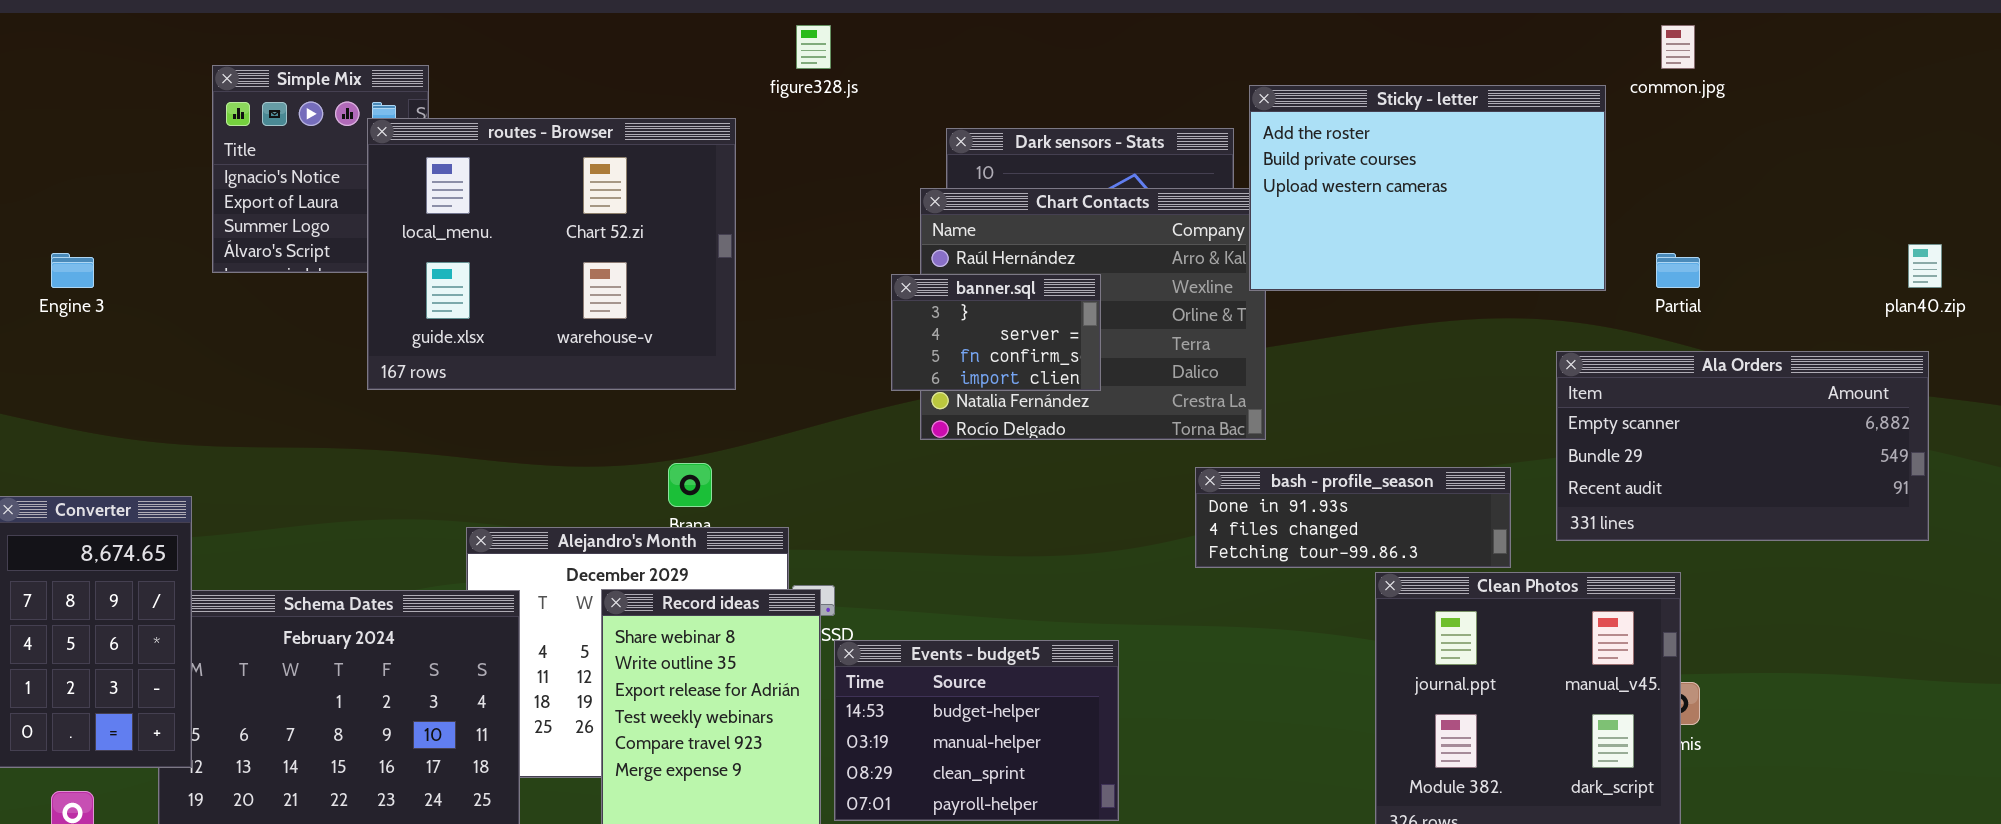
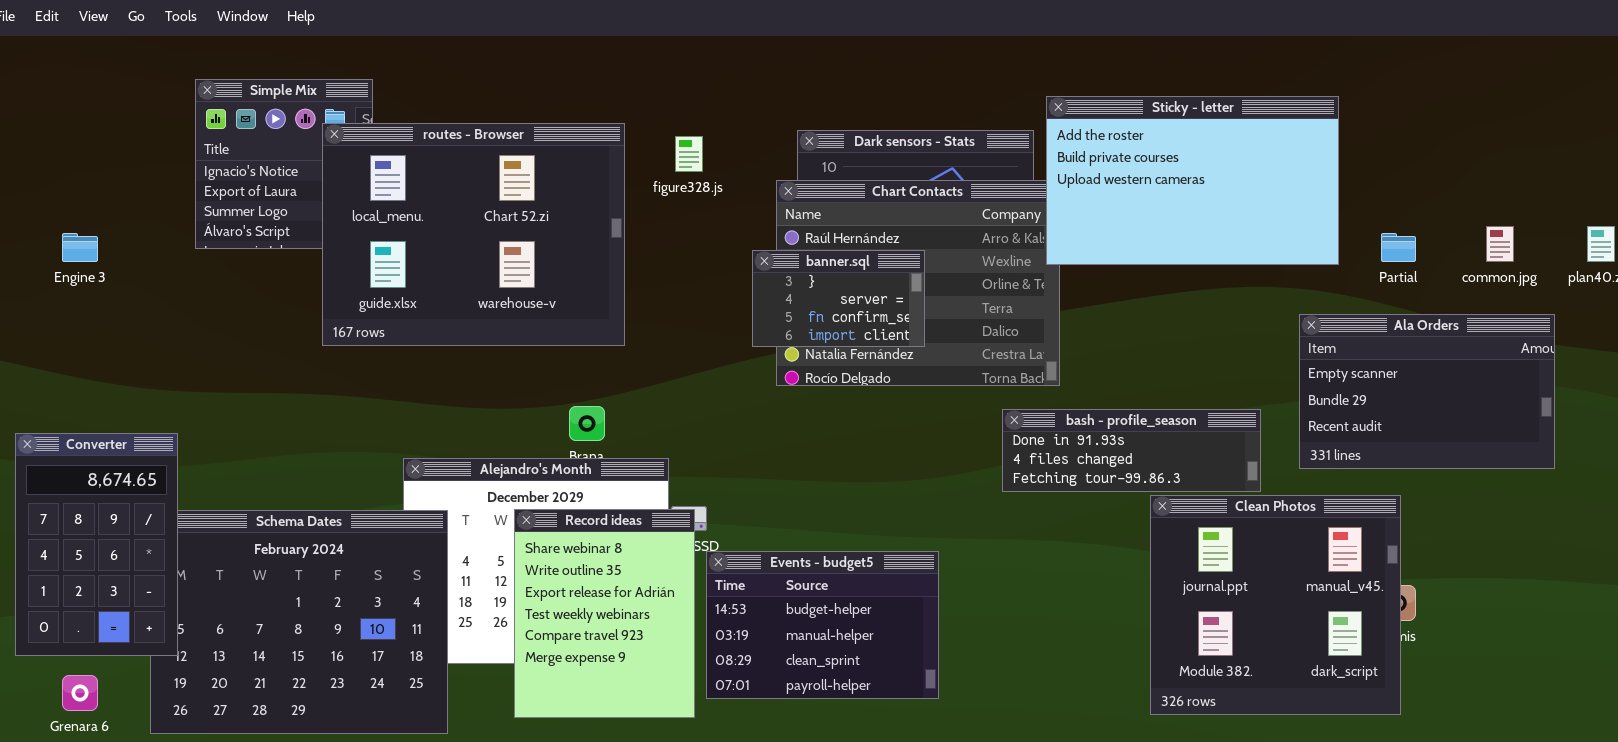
figure328.js: [796,25,831,69] -> [675,136,703,172], moved
common.jpg: [1661,25,1695,69] -> [1486,226,1514,262], moved
Ala Orders: [1556,351,1929,541] -> [1299,314,1555,469], resized

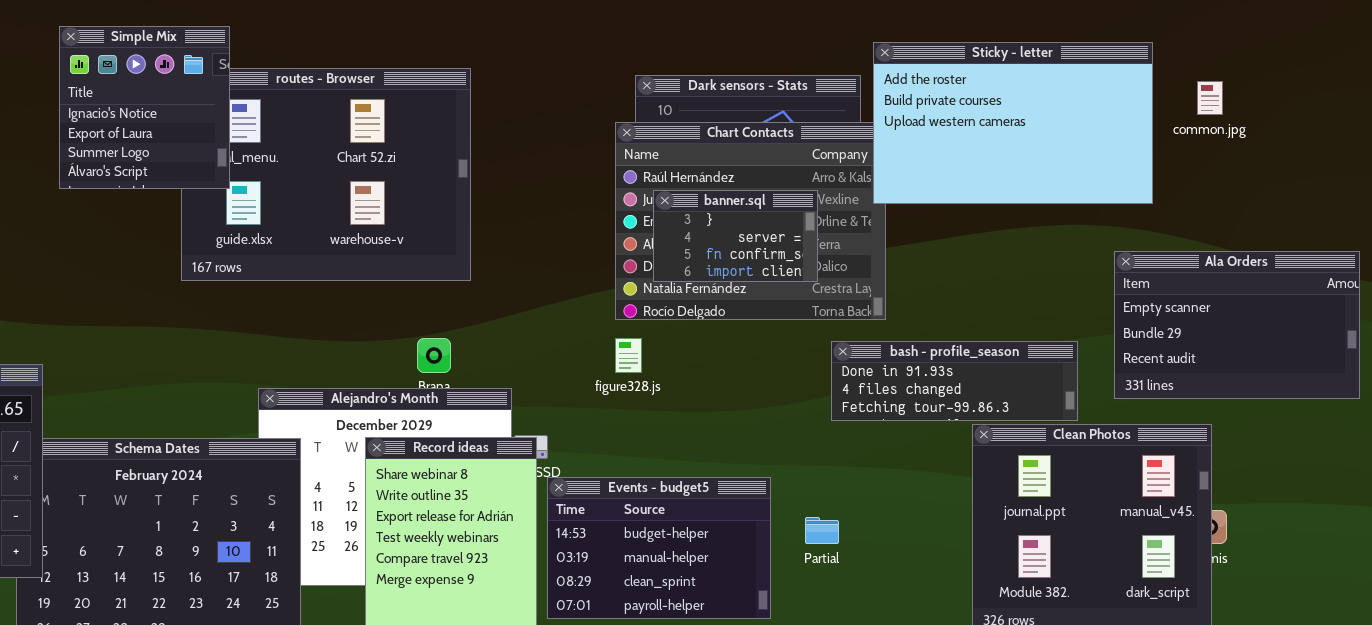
Simple Mix: [195,79,373,249] -> [59,26,230,189], raised
figure328.js: [675,136,703,172] -> [615,338,642,373], moved
common.jpg: [1486,226,1514,262] -> [1197,81,1223,115], moved
Partial: [1381,233,1416,262] -> [805,517,839,544], moved
banner.sql: [752,250,925,347] -> [653,190,818,282], moved

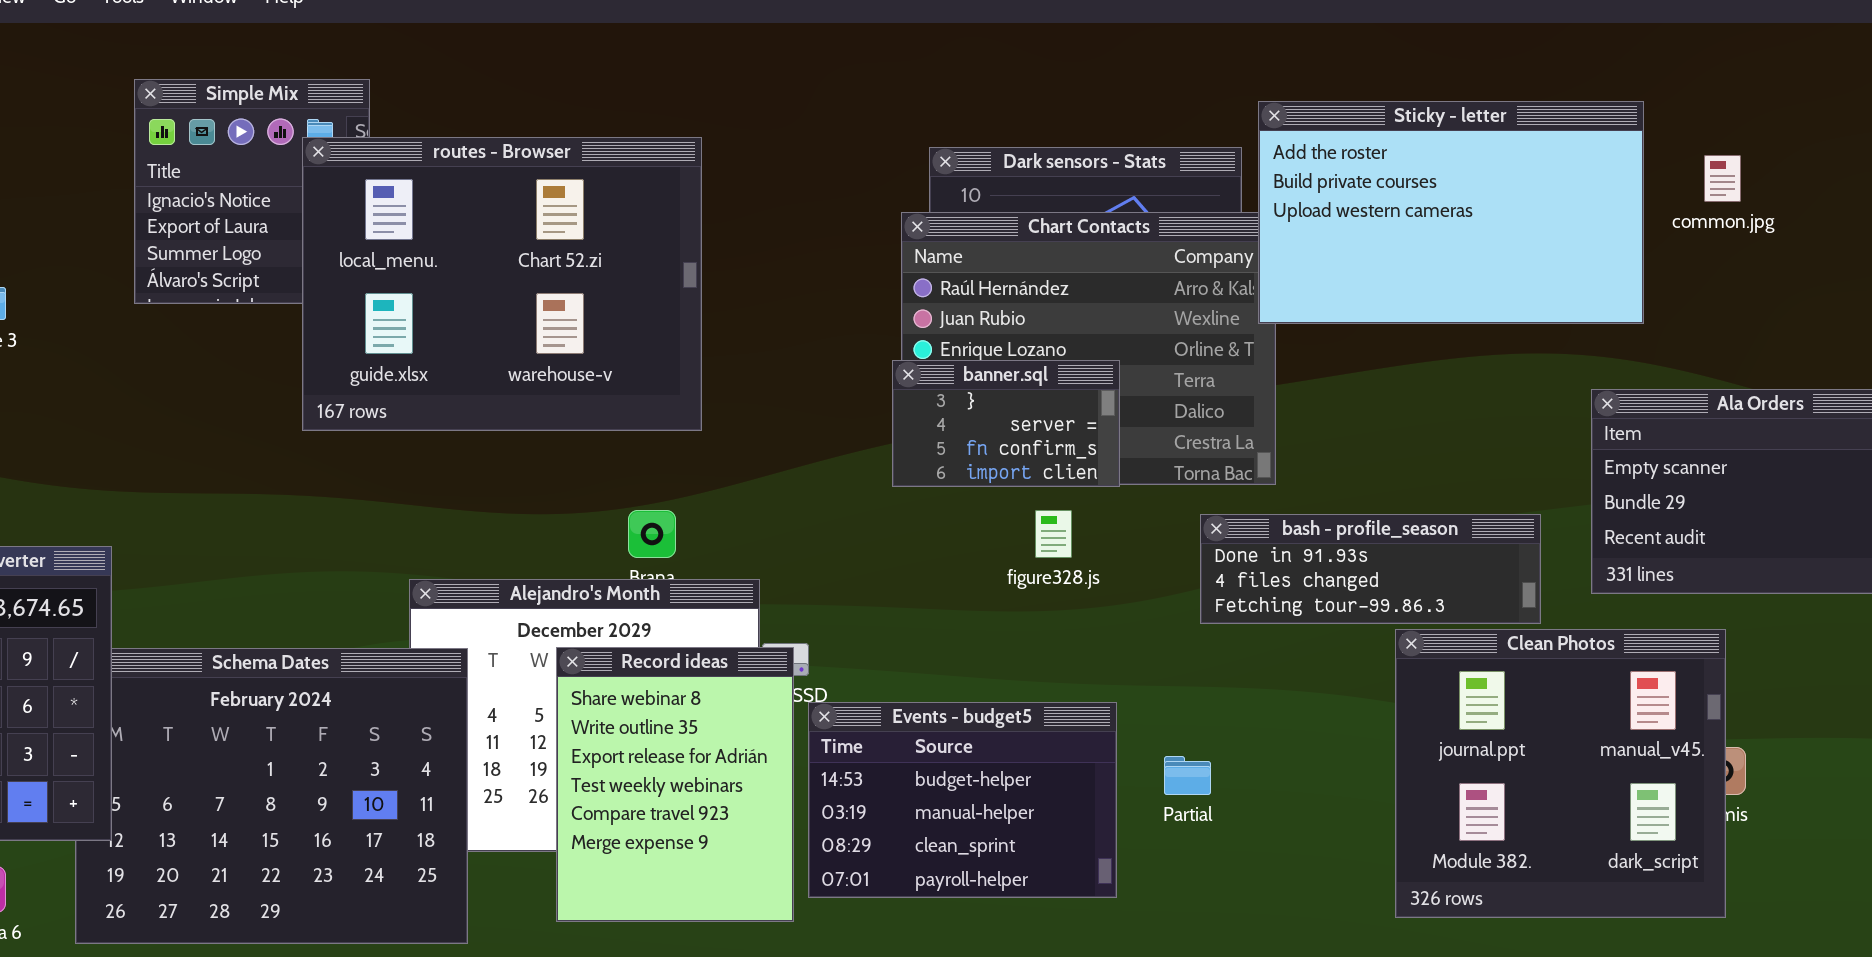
routes - Browser: [181,68,471,281] -> [302,137,702,431], raised
banner.sql: [653,190,818,282] -> [892,360,1120,487], moved
figure328.js: [615,338,642,373] -> [1035,510,1072,558], moved

